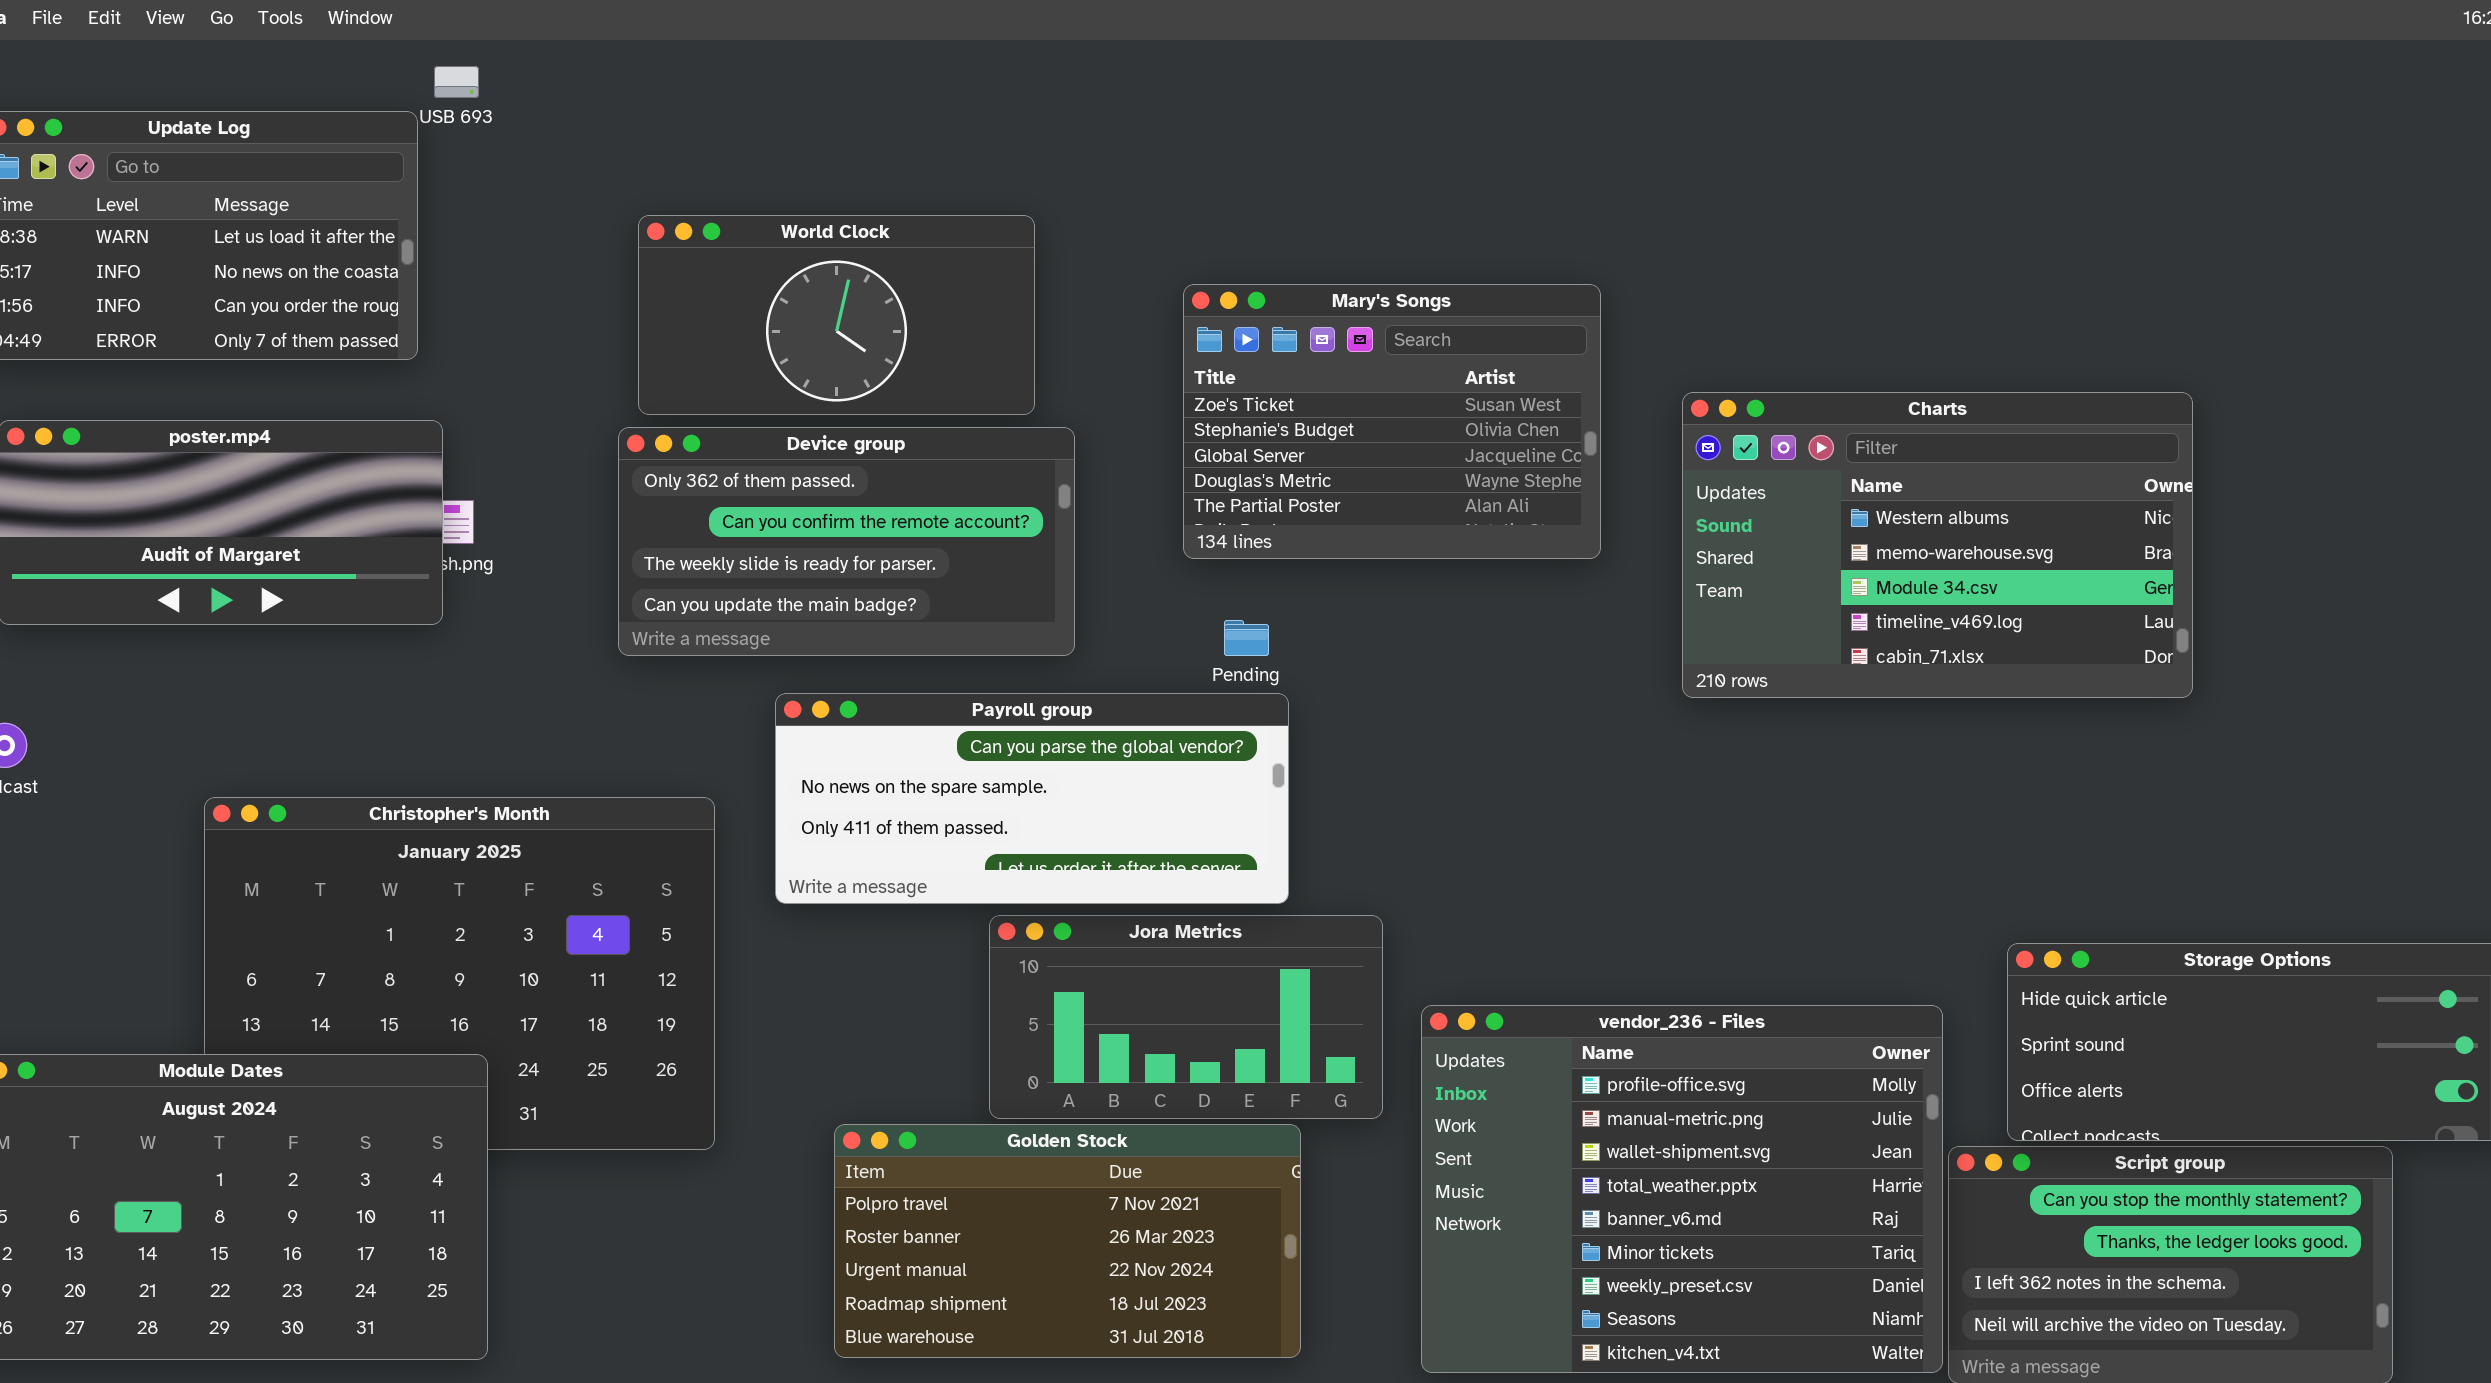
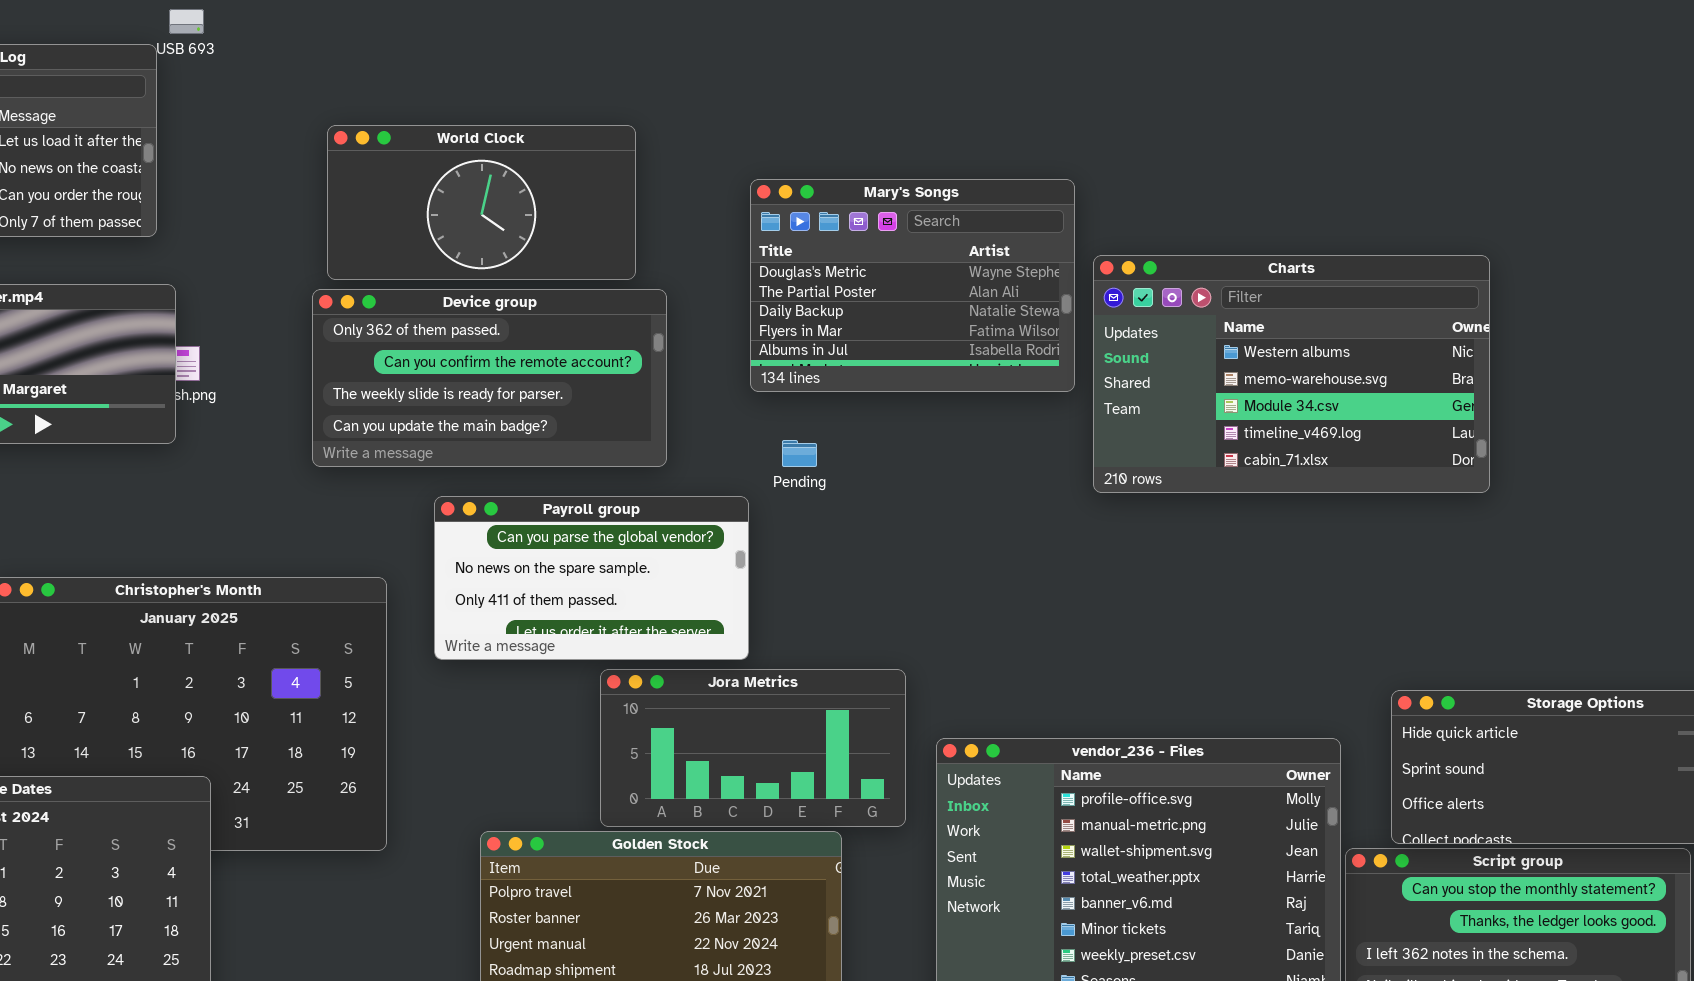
Mary's Songs: [1183,284,1601,559] -> [750,179,1075,392], scrolled down 3 rows
Charts: [1682,392,2193,698] -> [1093,255,1490,493], moved
Payroll group: [775,693,1289,904] -> [434,496,749,660], resized

